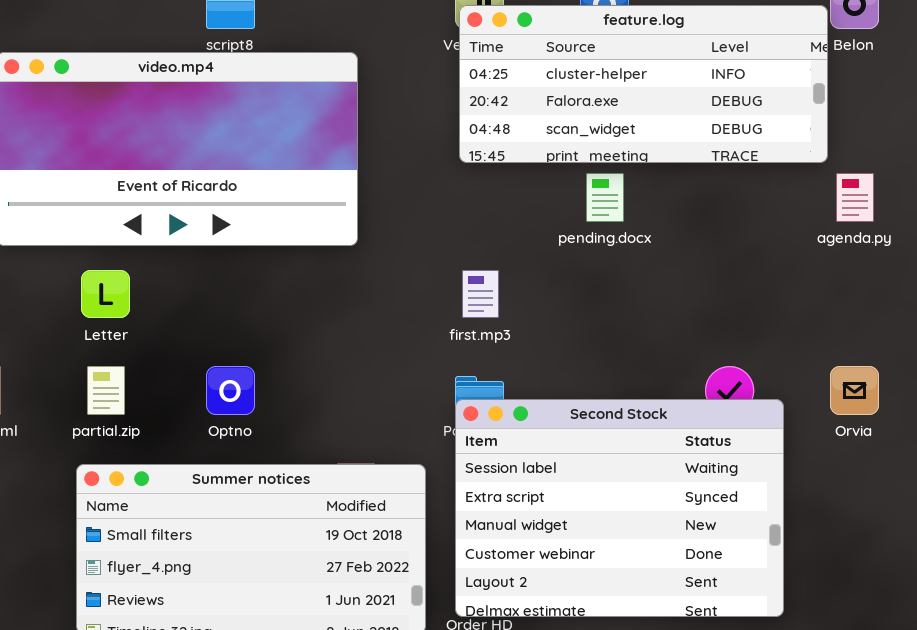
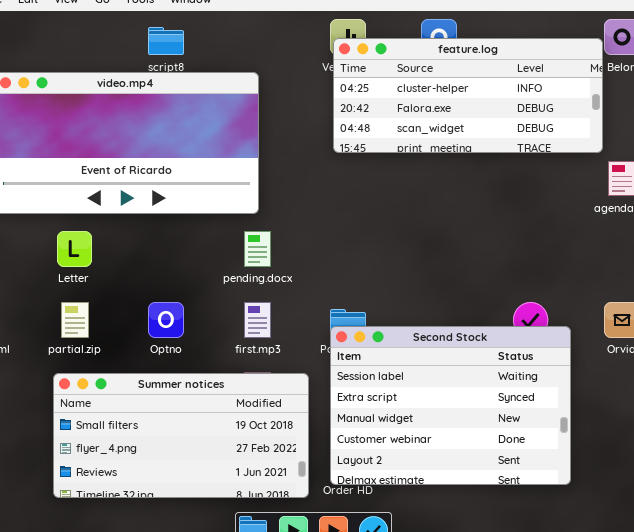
pending.docx: [586,173,624,222] -> [244,231,271,267], moved
first.mp3: [462,270,499,318] -> [244,302,271,338], moved

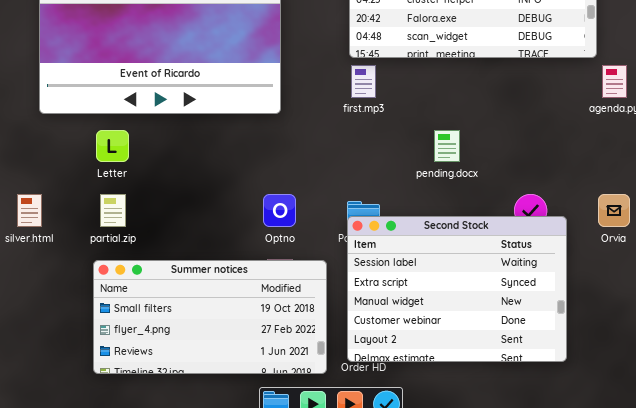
pending.docx: [244,231,271,267] -> [434,130,460,162], moved
Optno: [148,302,184,338] -> [263,194,296,227], moved
first.mp3: [244,302,271,338] -> [351,65,376,98], moved

